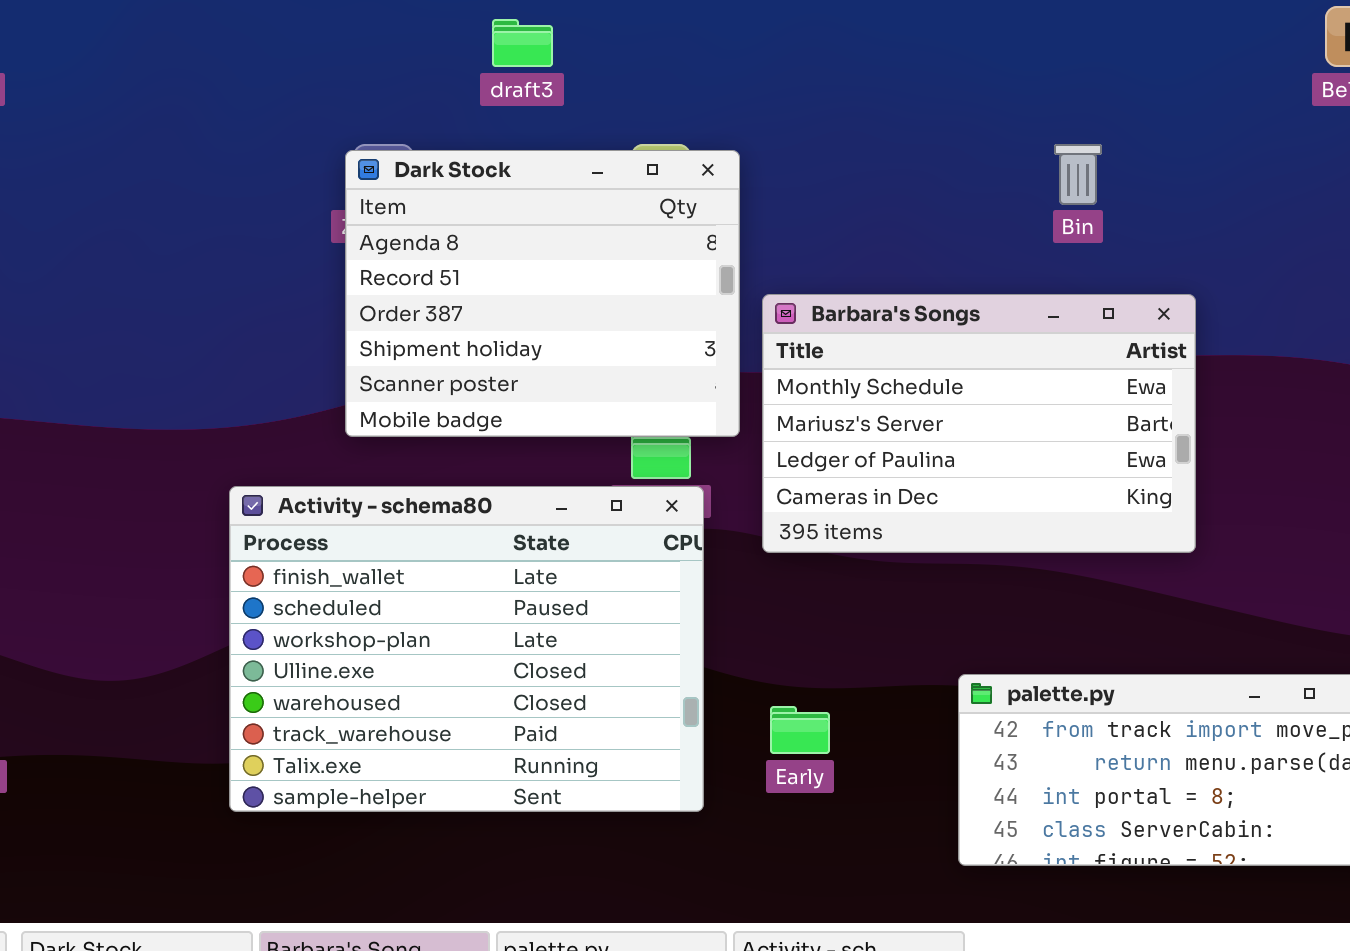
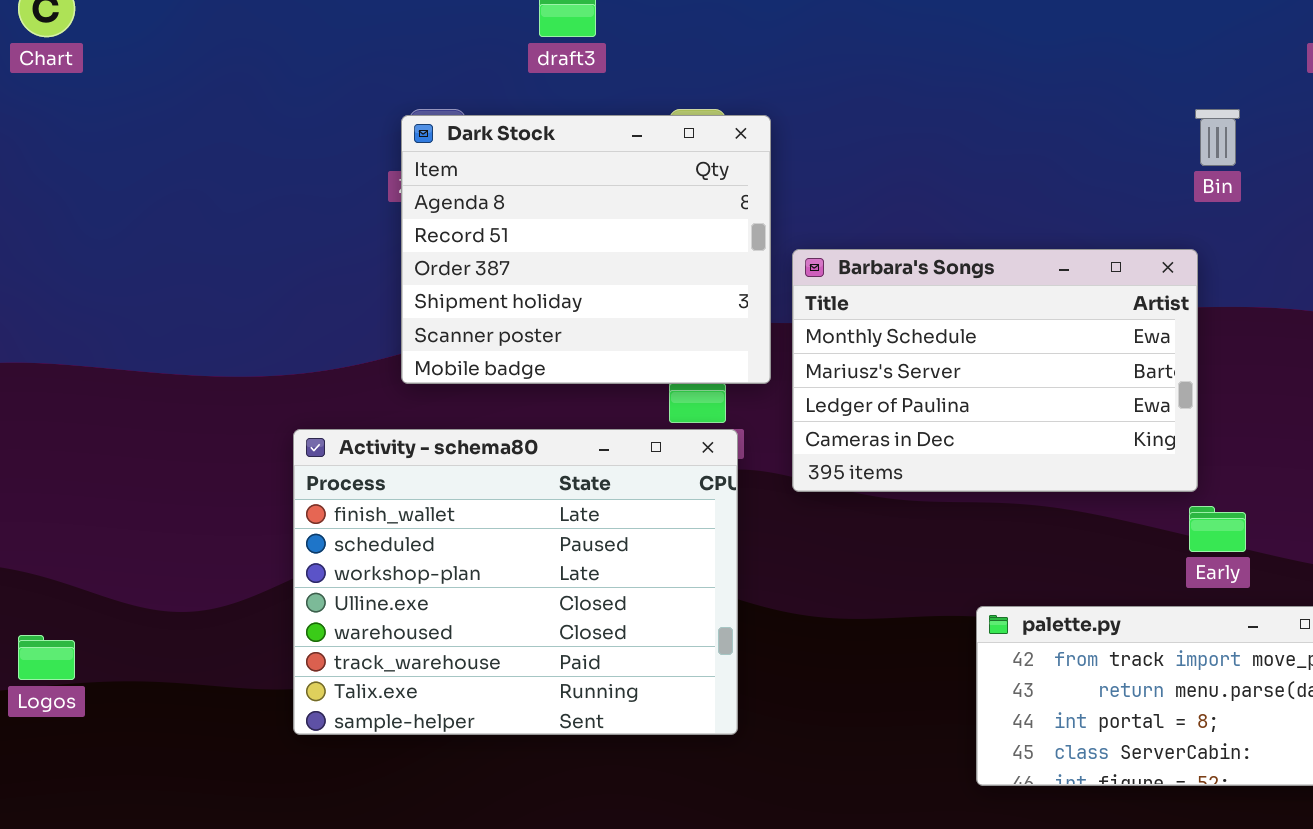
Bin: [1054,144,1102,205] -> [1195,109,1240,166], moved
Early: [770,706,830,754] -> [1189,506,1246,552], moved

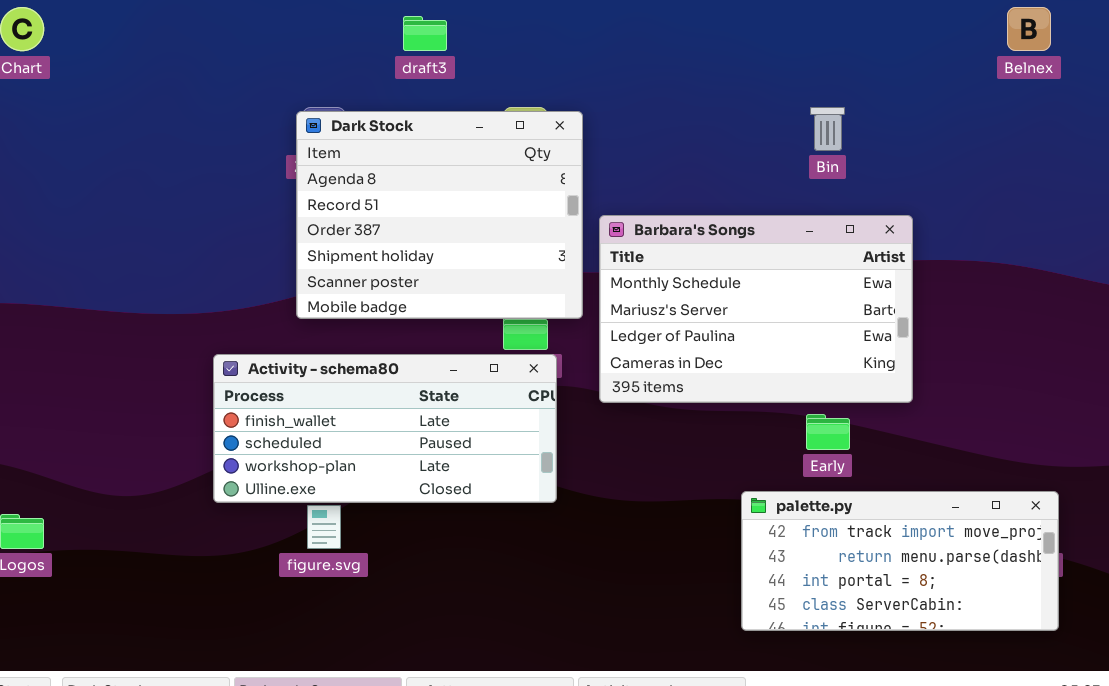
Bin: [1195,109,1240,166] -> [810,107,845,151], moved
Activity - schema80: [293,429,738,735] -> [213,354,557,503], resized
Early: [1189,506,1246,552] -> [806,414,850,450], moved

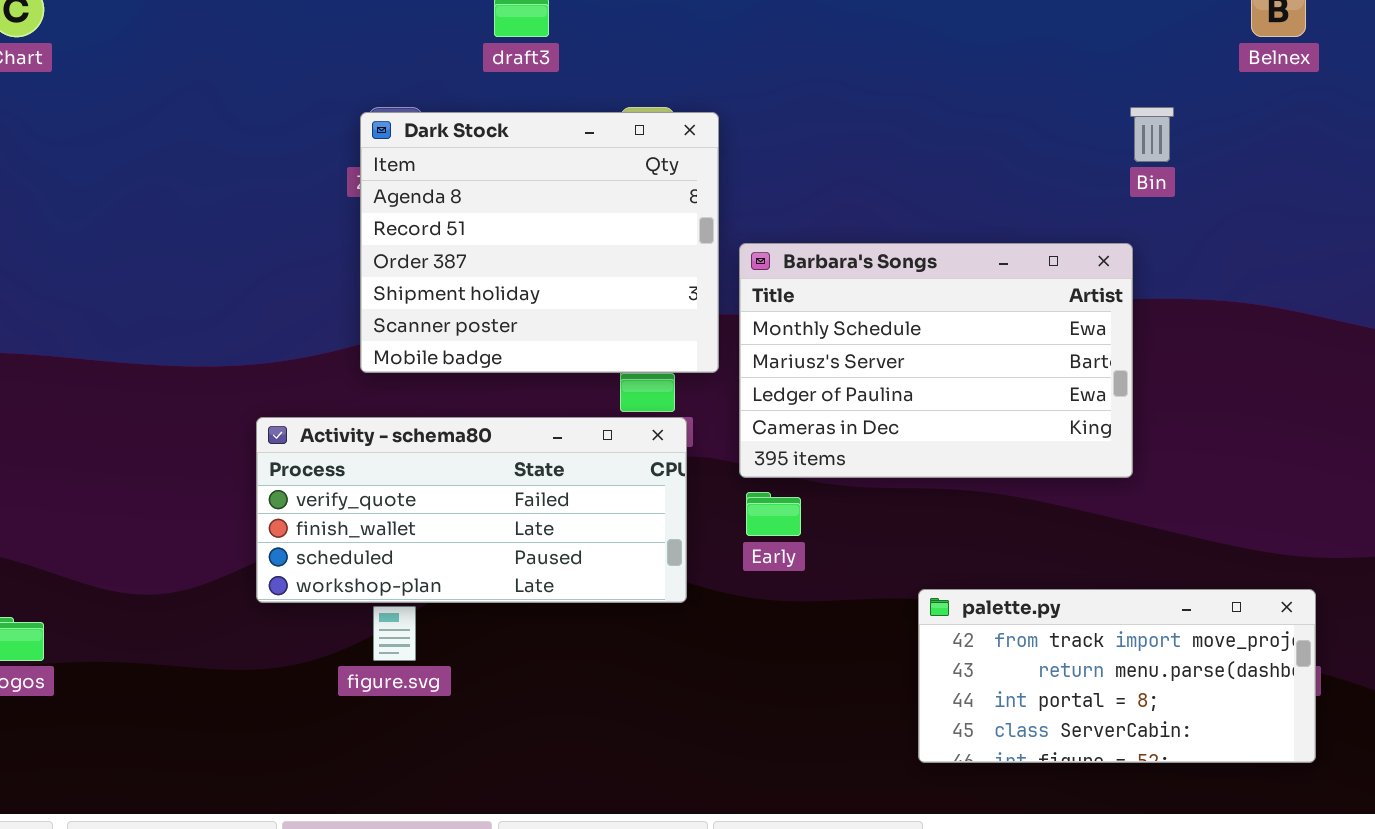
Bin: [810,107,845,151] -> [1130,107,1174,162], moved
Activity - schema80: [213,354,557,503] -> [256,417,687,603], scrolled up 1 row
Early: [806,414,850,450] -> [746,492,801,536], moved

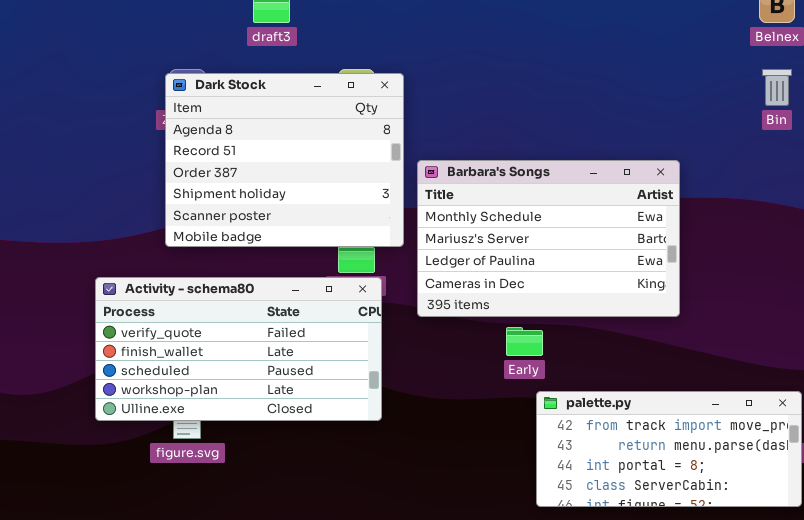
Bin: [1130,107,1174,162] -> [762,69,792,106], moved
Activity - schema80: [256,417,687,603] -> [95,277,382,421], resized
Early: [746,492,801,536] -> [506,327,543,356], moved

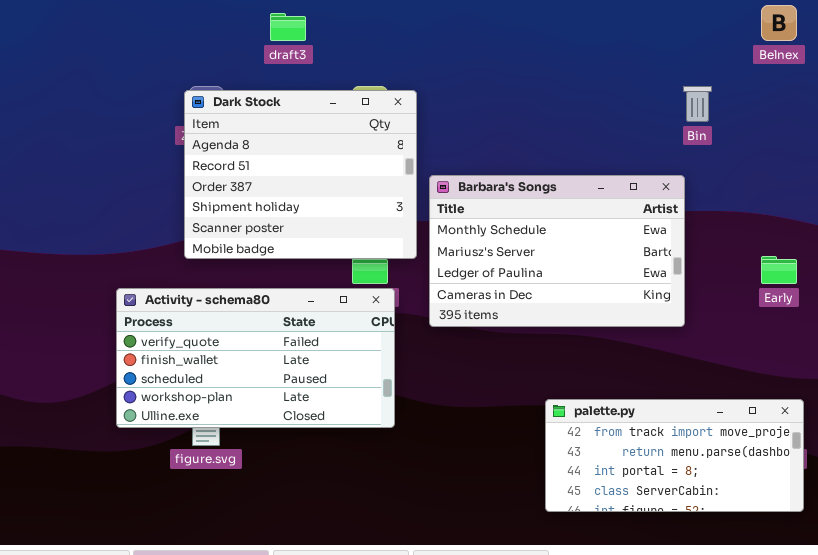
Bin: [762,69,792,106] -> [683,86,712,122], moved
Early: [506,327,543,356] -> [761,256,797,284], moved

